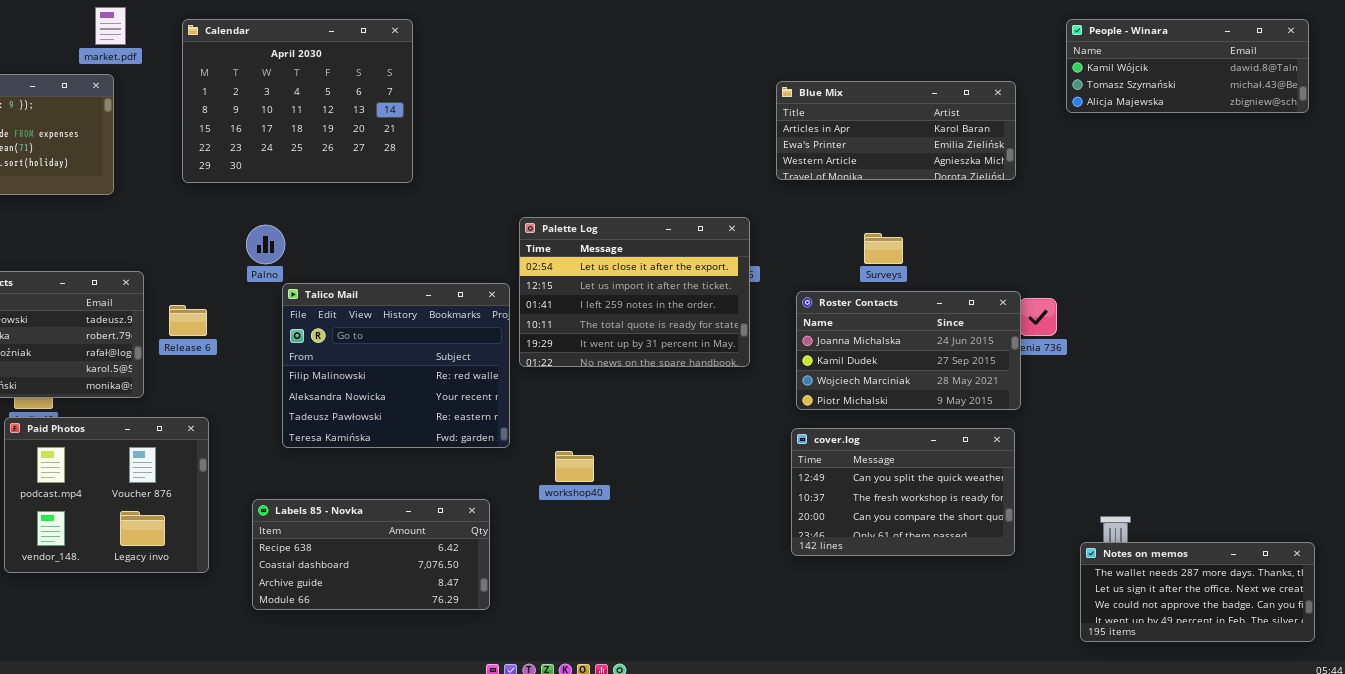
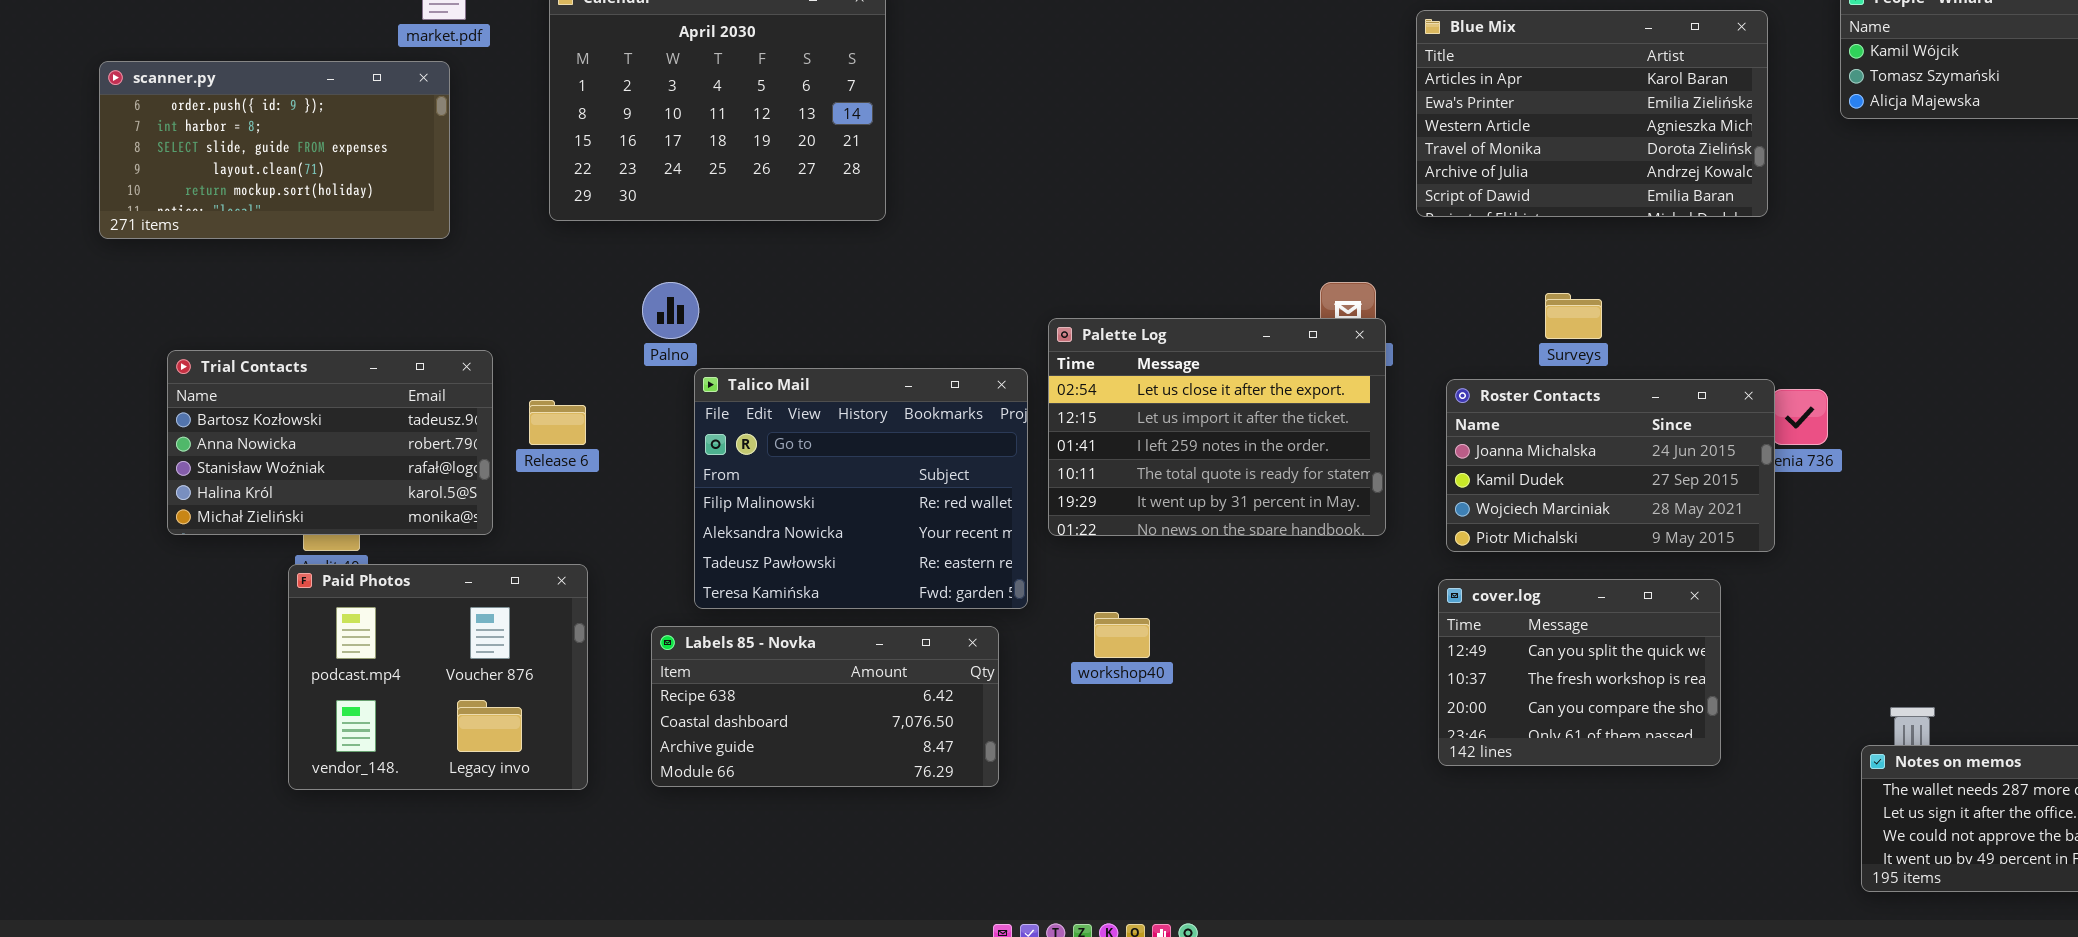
Blue Mix: [776,81,1016,180] -> [1416,10,1768,217], resized
Palette Log: [519,217,750,367] -> [1048,318,1386,536], moved
cover.log: [791,428,1015,556] -> [1438,579,1721,766], resized
Labels 85 - Novka: [252,499,490,610] -> [651,626,999,787], moved

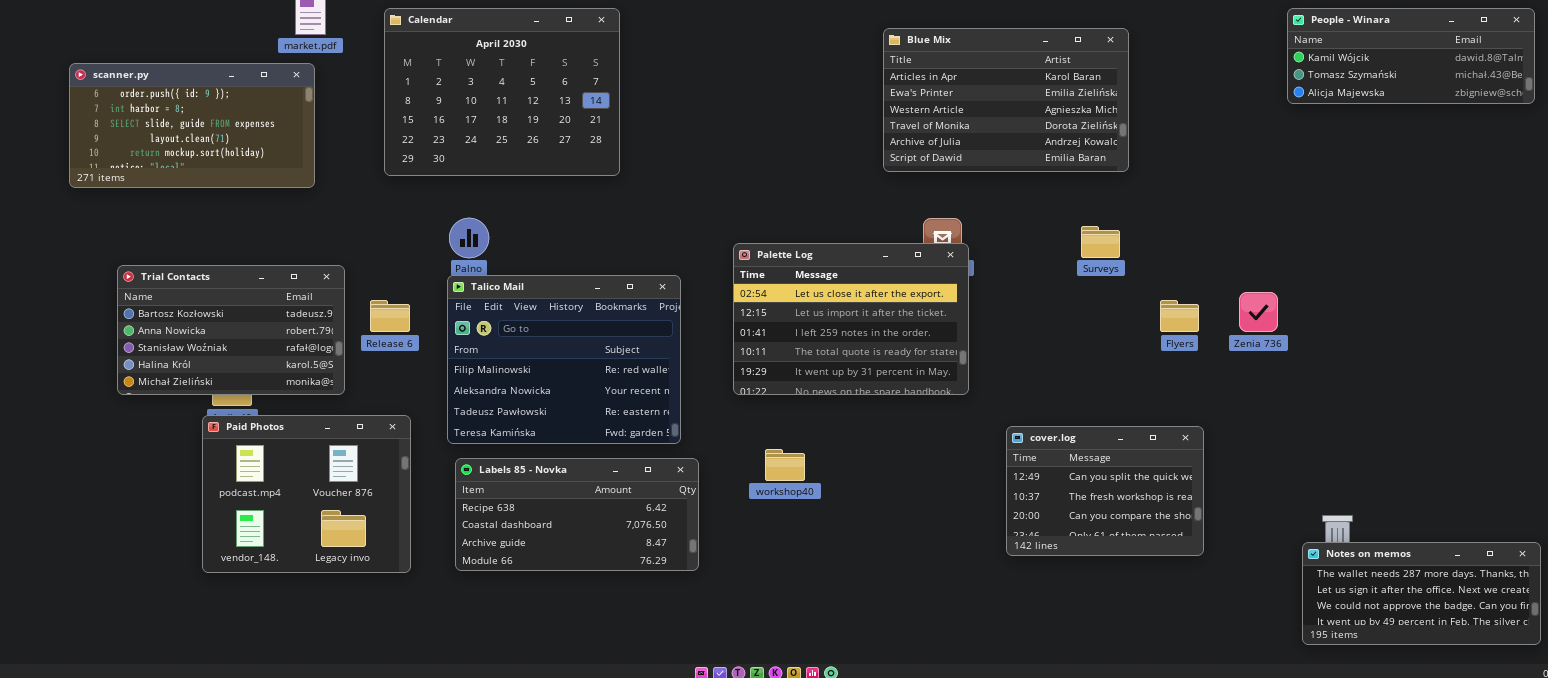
Blue Mix: [1416,10,1768,217] -> [883,28,1129,172], moved
Talico Mail: [694,368,1028,609] -> [447,275,681,444], moved
Roster Contacts: [1446,379,1775,552] -> none, closed

